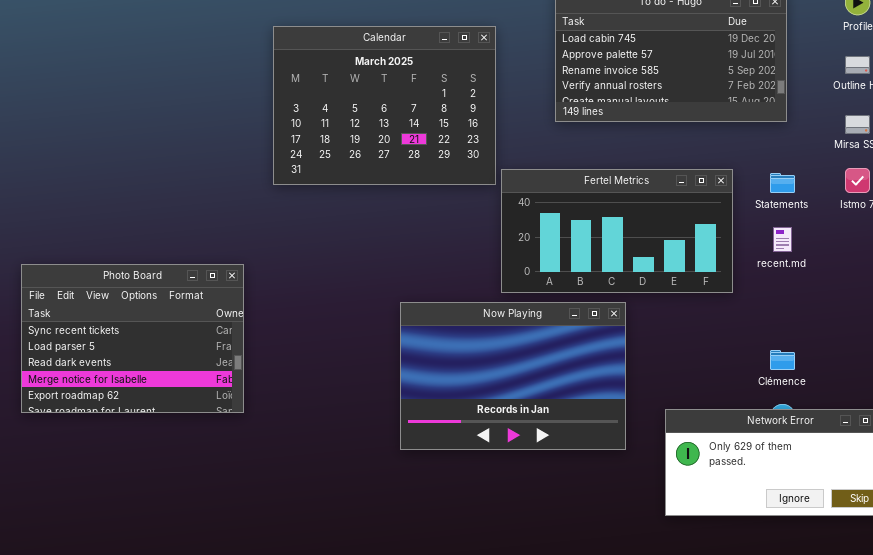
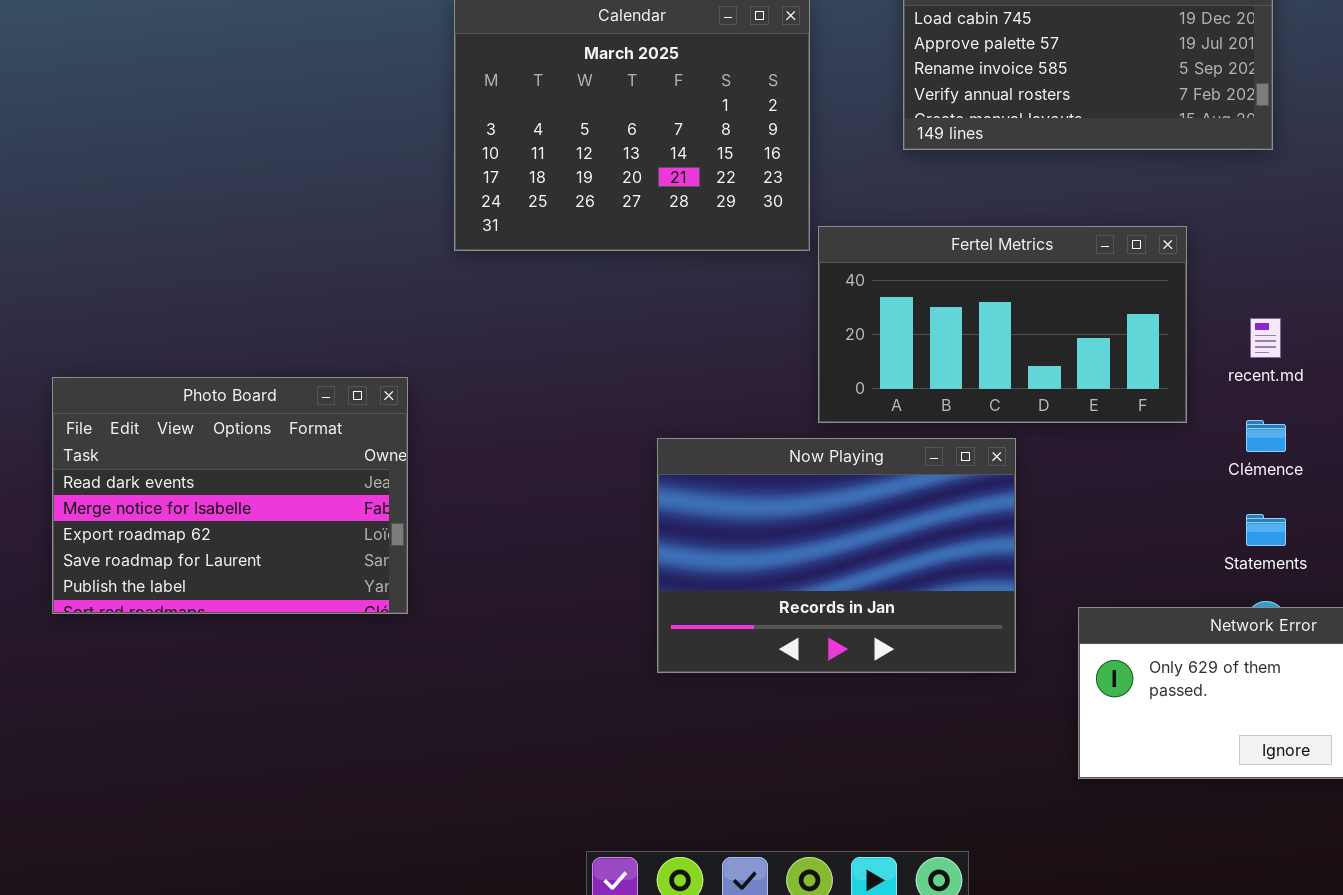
Statements: [770,173,795,193] -> [1246,514,1286,546], moved
Photo Board: [21,264,244,413] -> [52,377,408,614], scrolled down 2 rows
Clémence: [770,350,795,370] -> [1246,420,1286,452], moved

